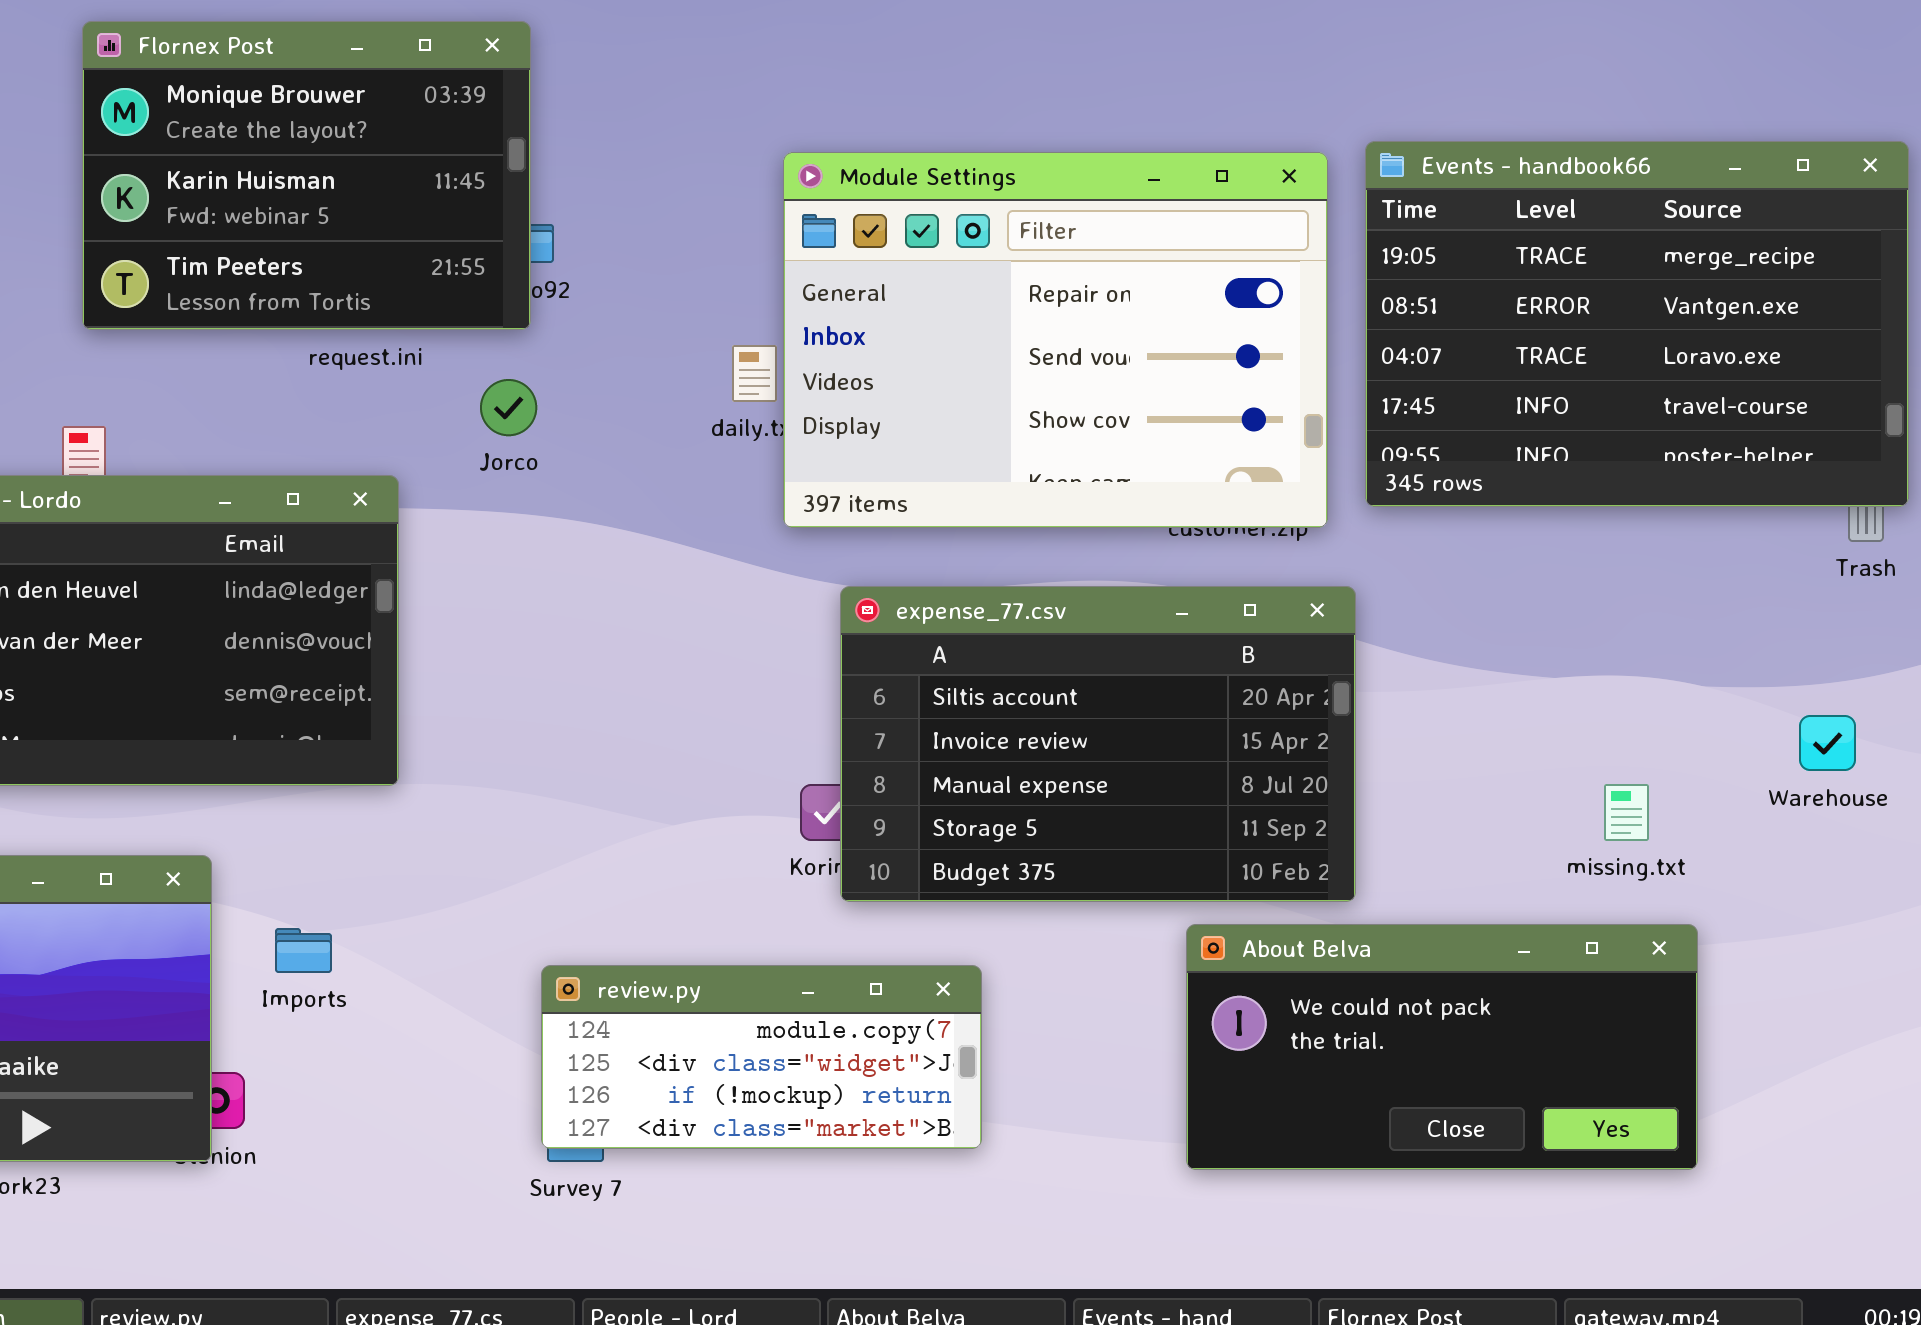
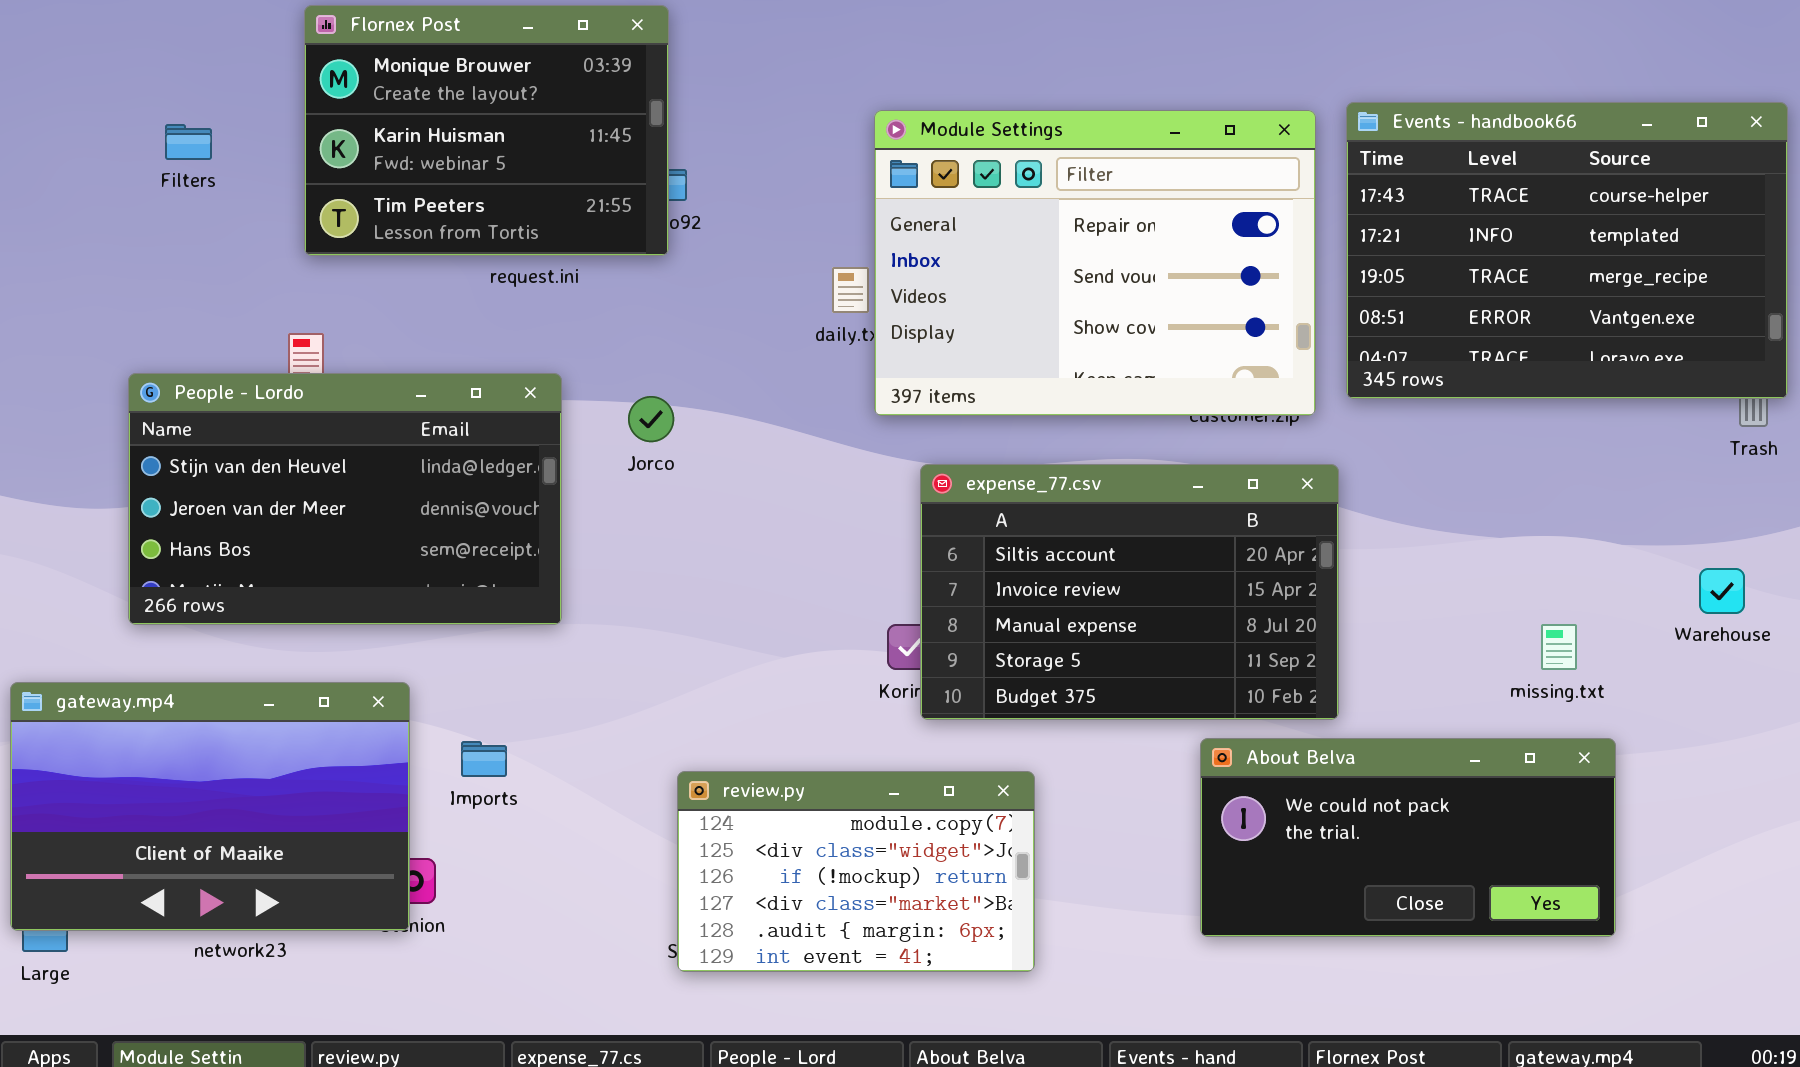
Events - handbook66: [1365,141,1909,507] -> [1346,102,1788,399], scrolled up 2 rows
Jorco: [480,379,537,436] -> [628,396,674,442], moved
review.py: [541,965,982,1149] -> [677,771,1035,972], resized

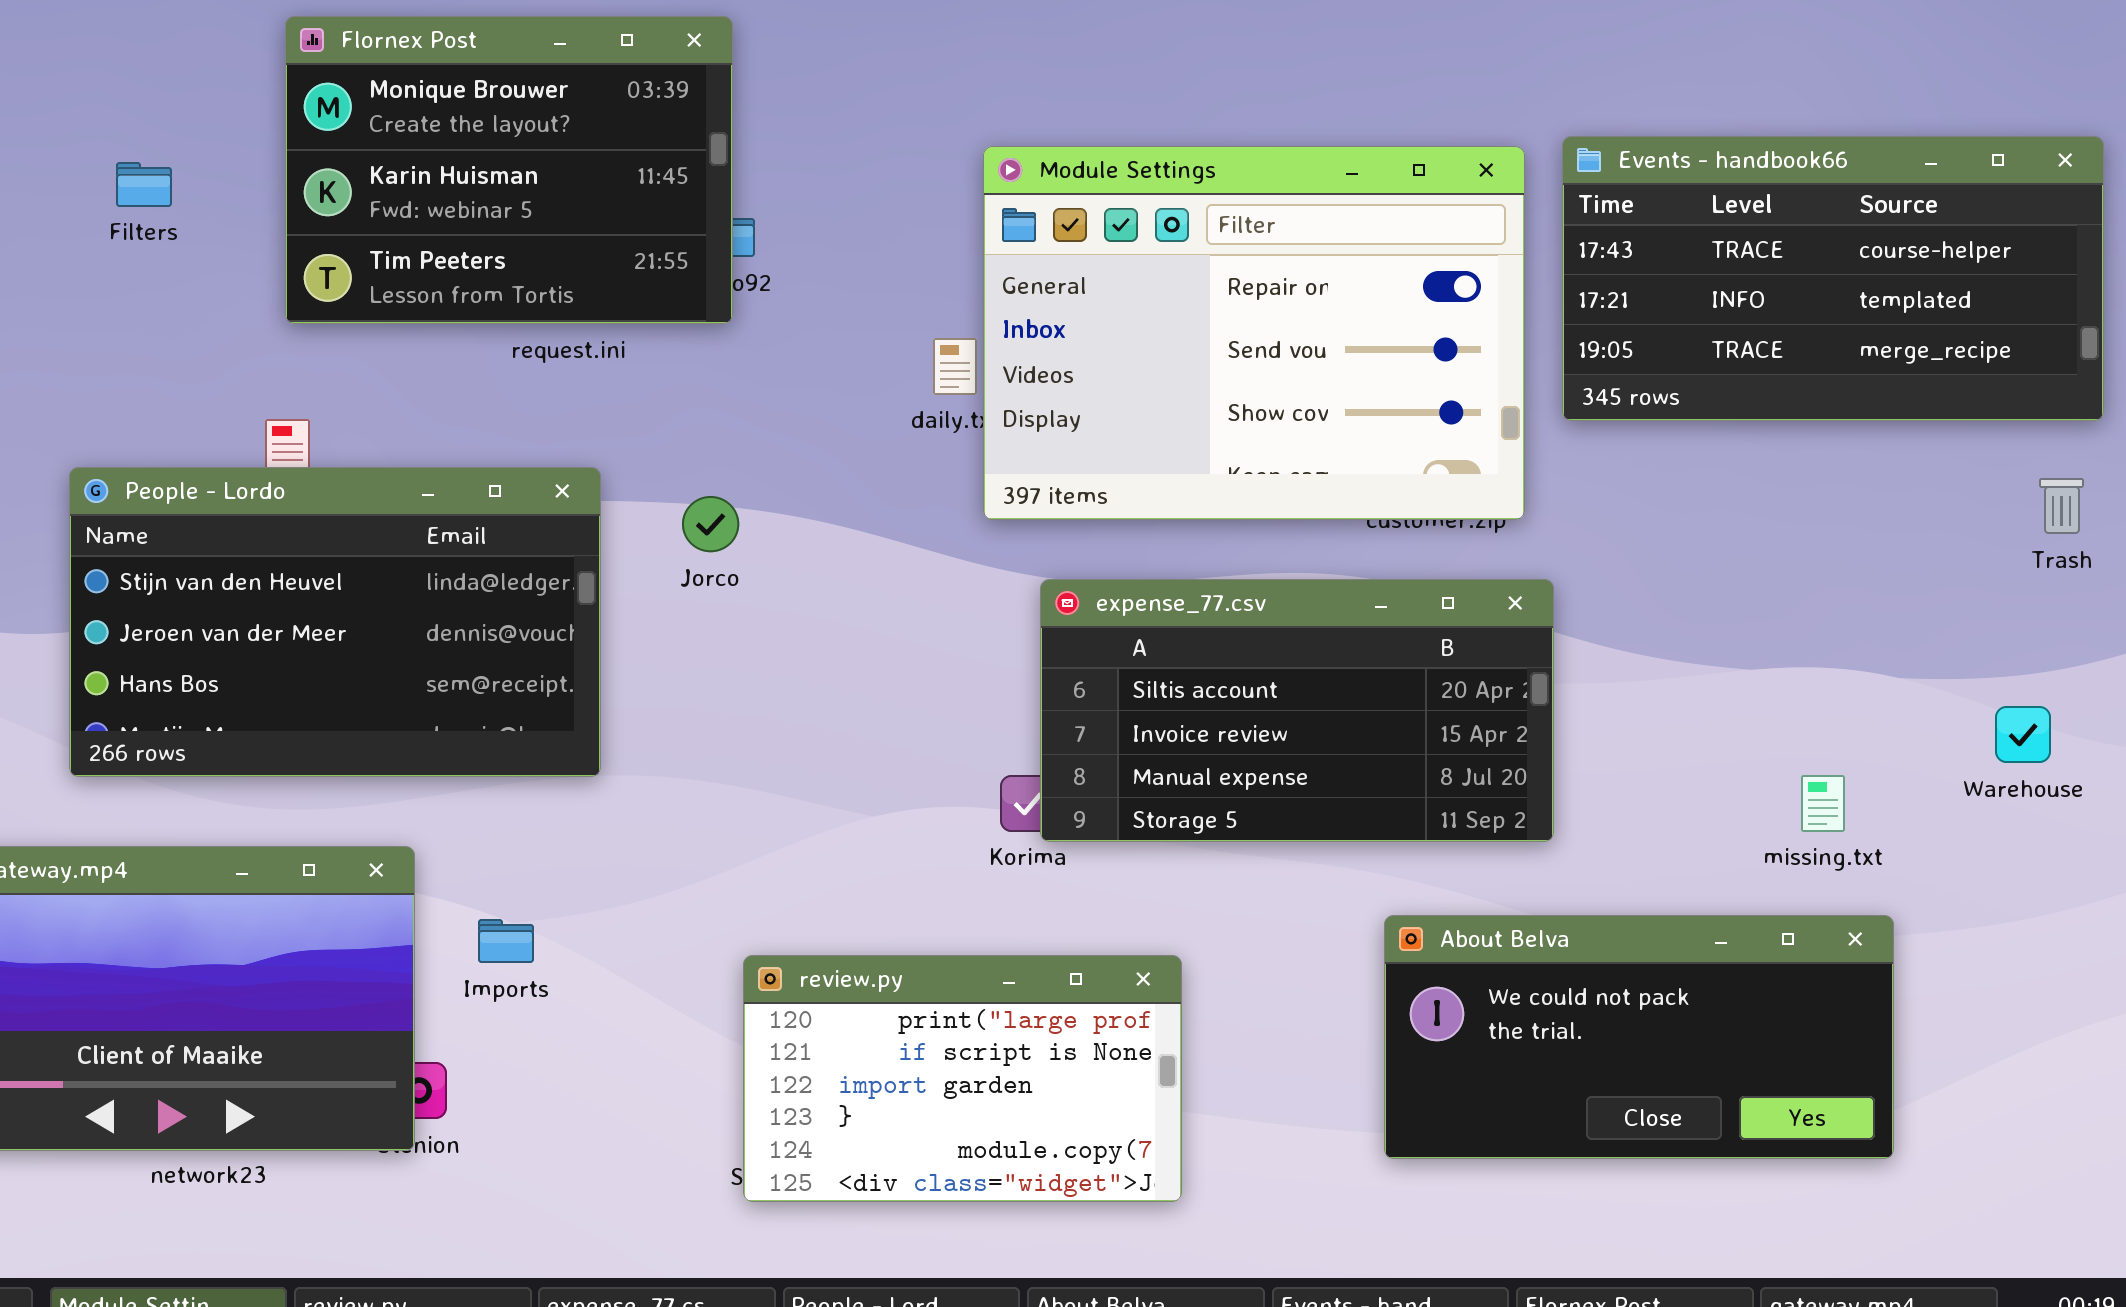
Events - handbook66: [1346,102,1788,399] -> [1562,136,2104,421], resized
expense_77.csv: [920,464,1339,720] -> [1040,579,1554,842], resized
review.py: [677,771,1035,972] -> [743,955,1182,1202], scrolled up 4 rows

